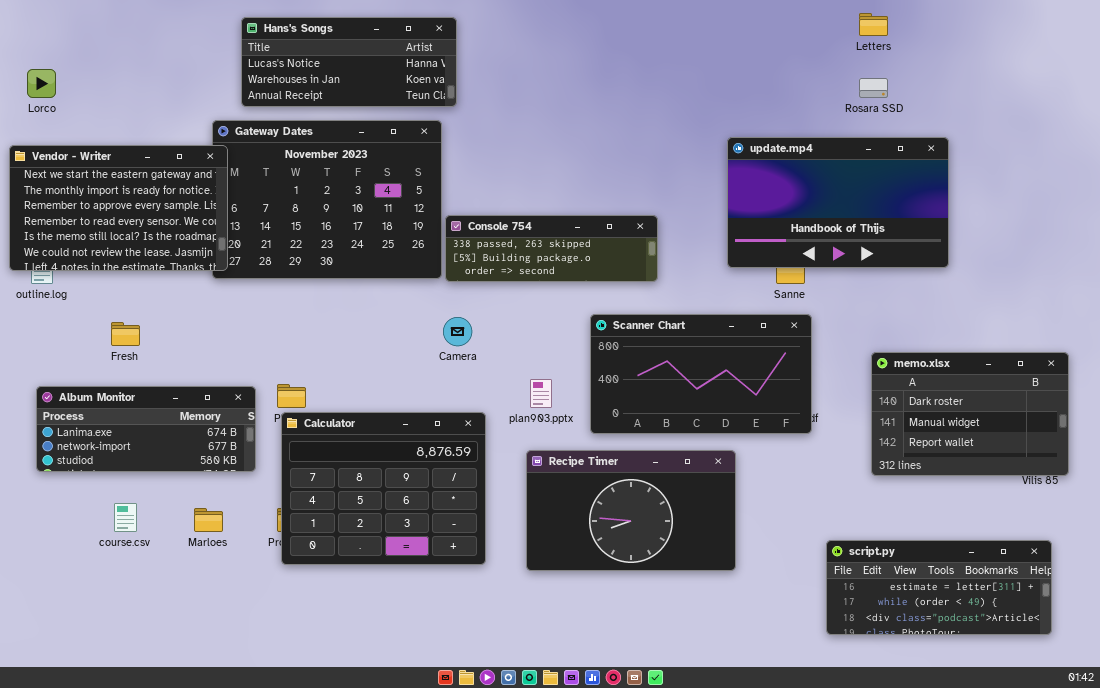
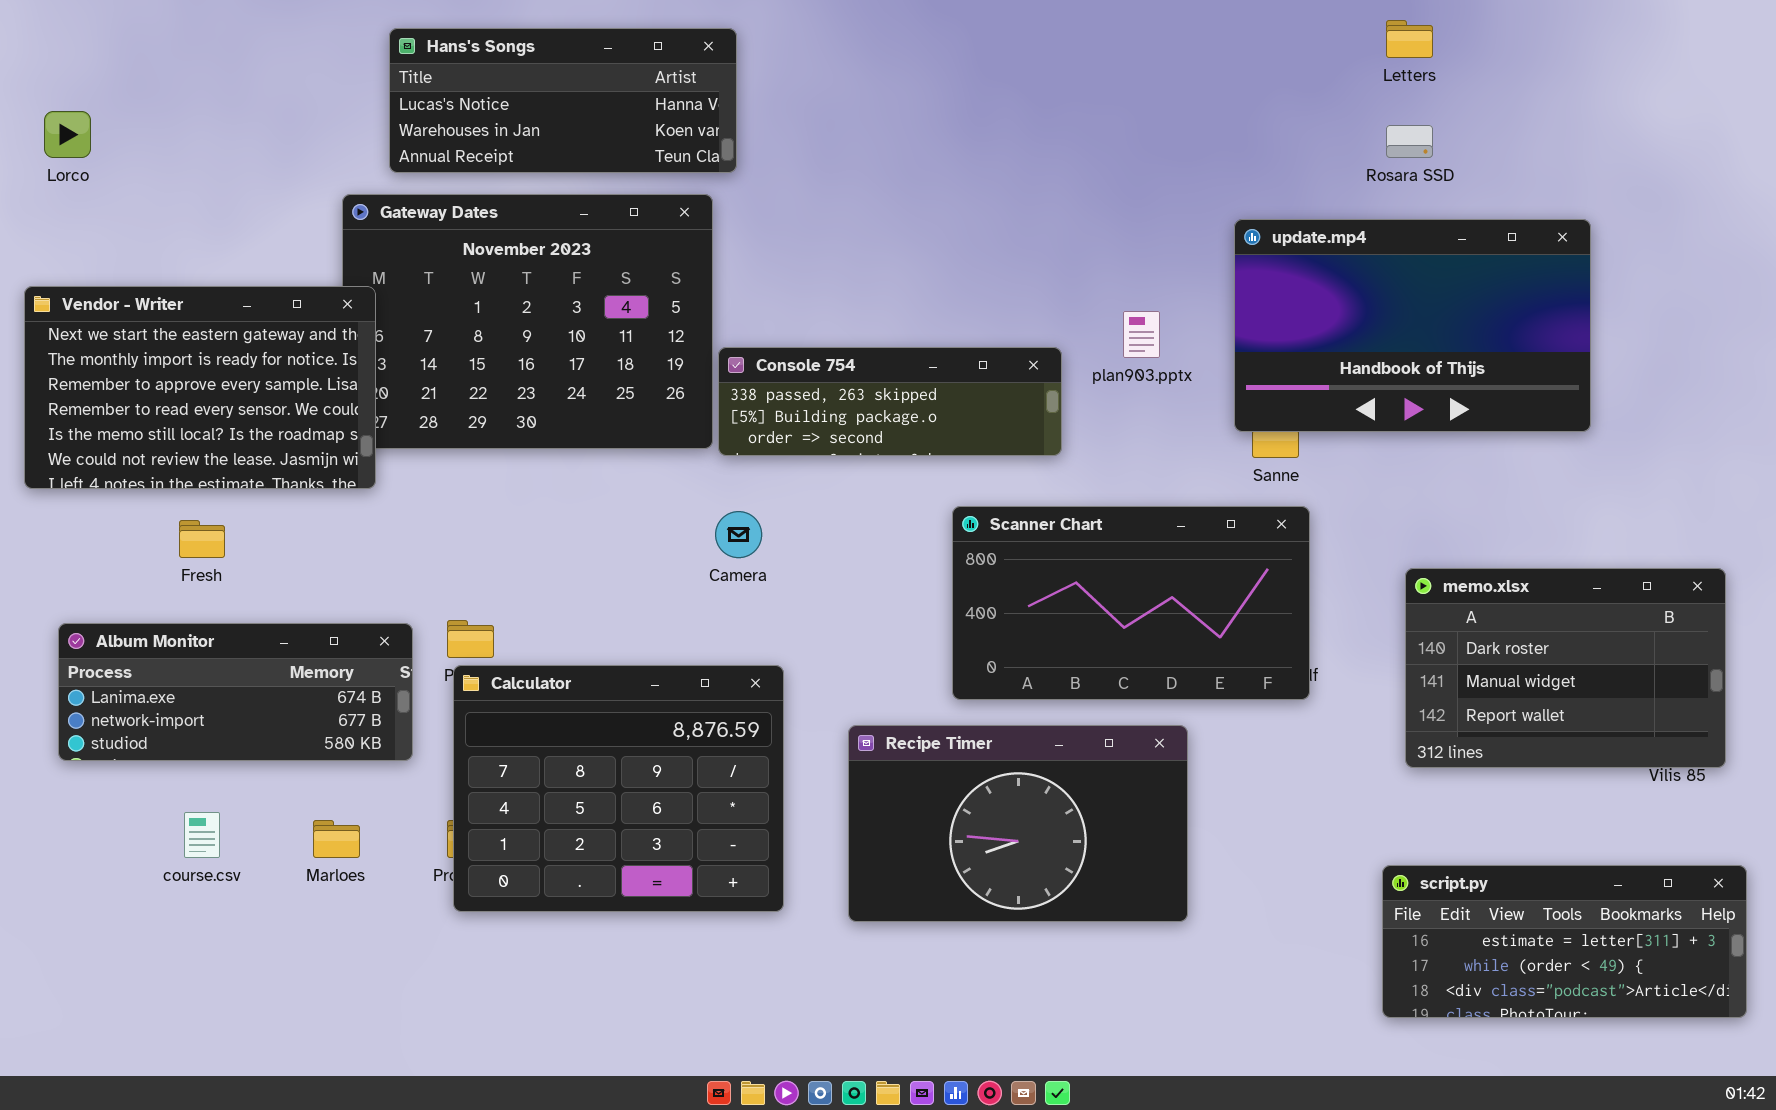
update.mp4: [727,137,949,268] -> [1234,219,1591,432], moved
Vendor - Writer: [9,145,228,271] -> [24,286,376,489], moved
plan903.pptx: [530,379,552,408] -> [1123,311,1160,358], moved
script.py: [826,540,1052,635] -> [1382,865,1747,1018], moved

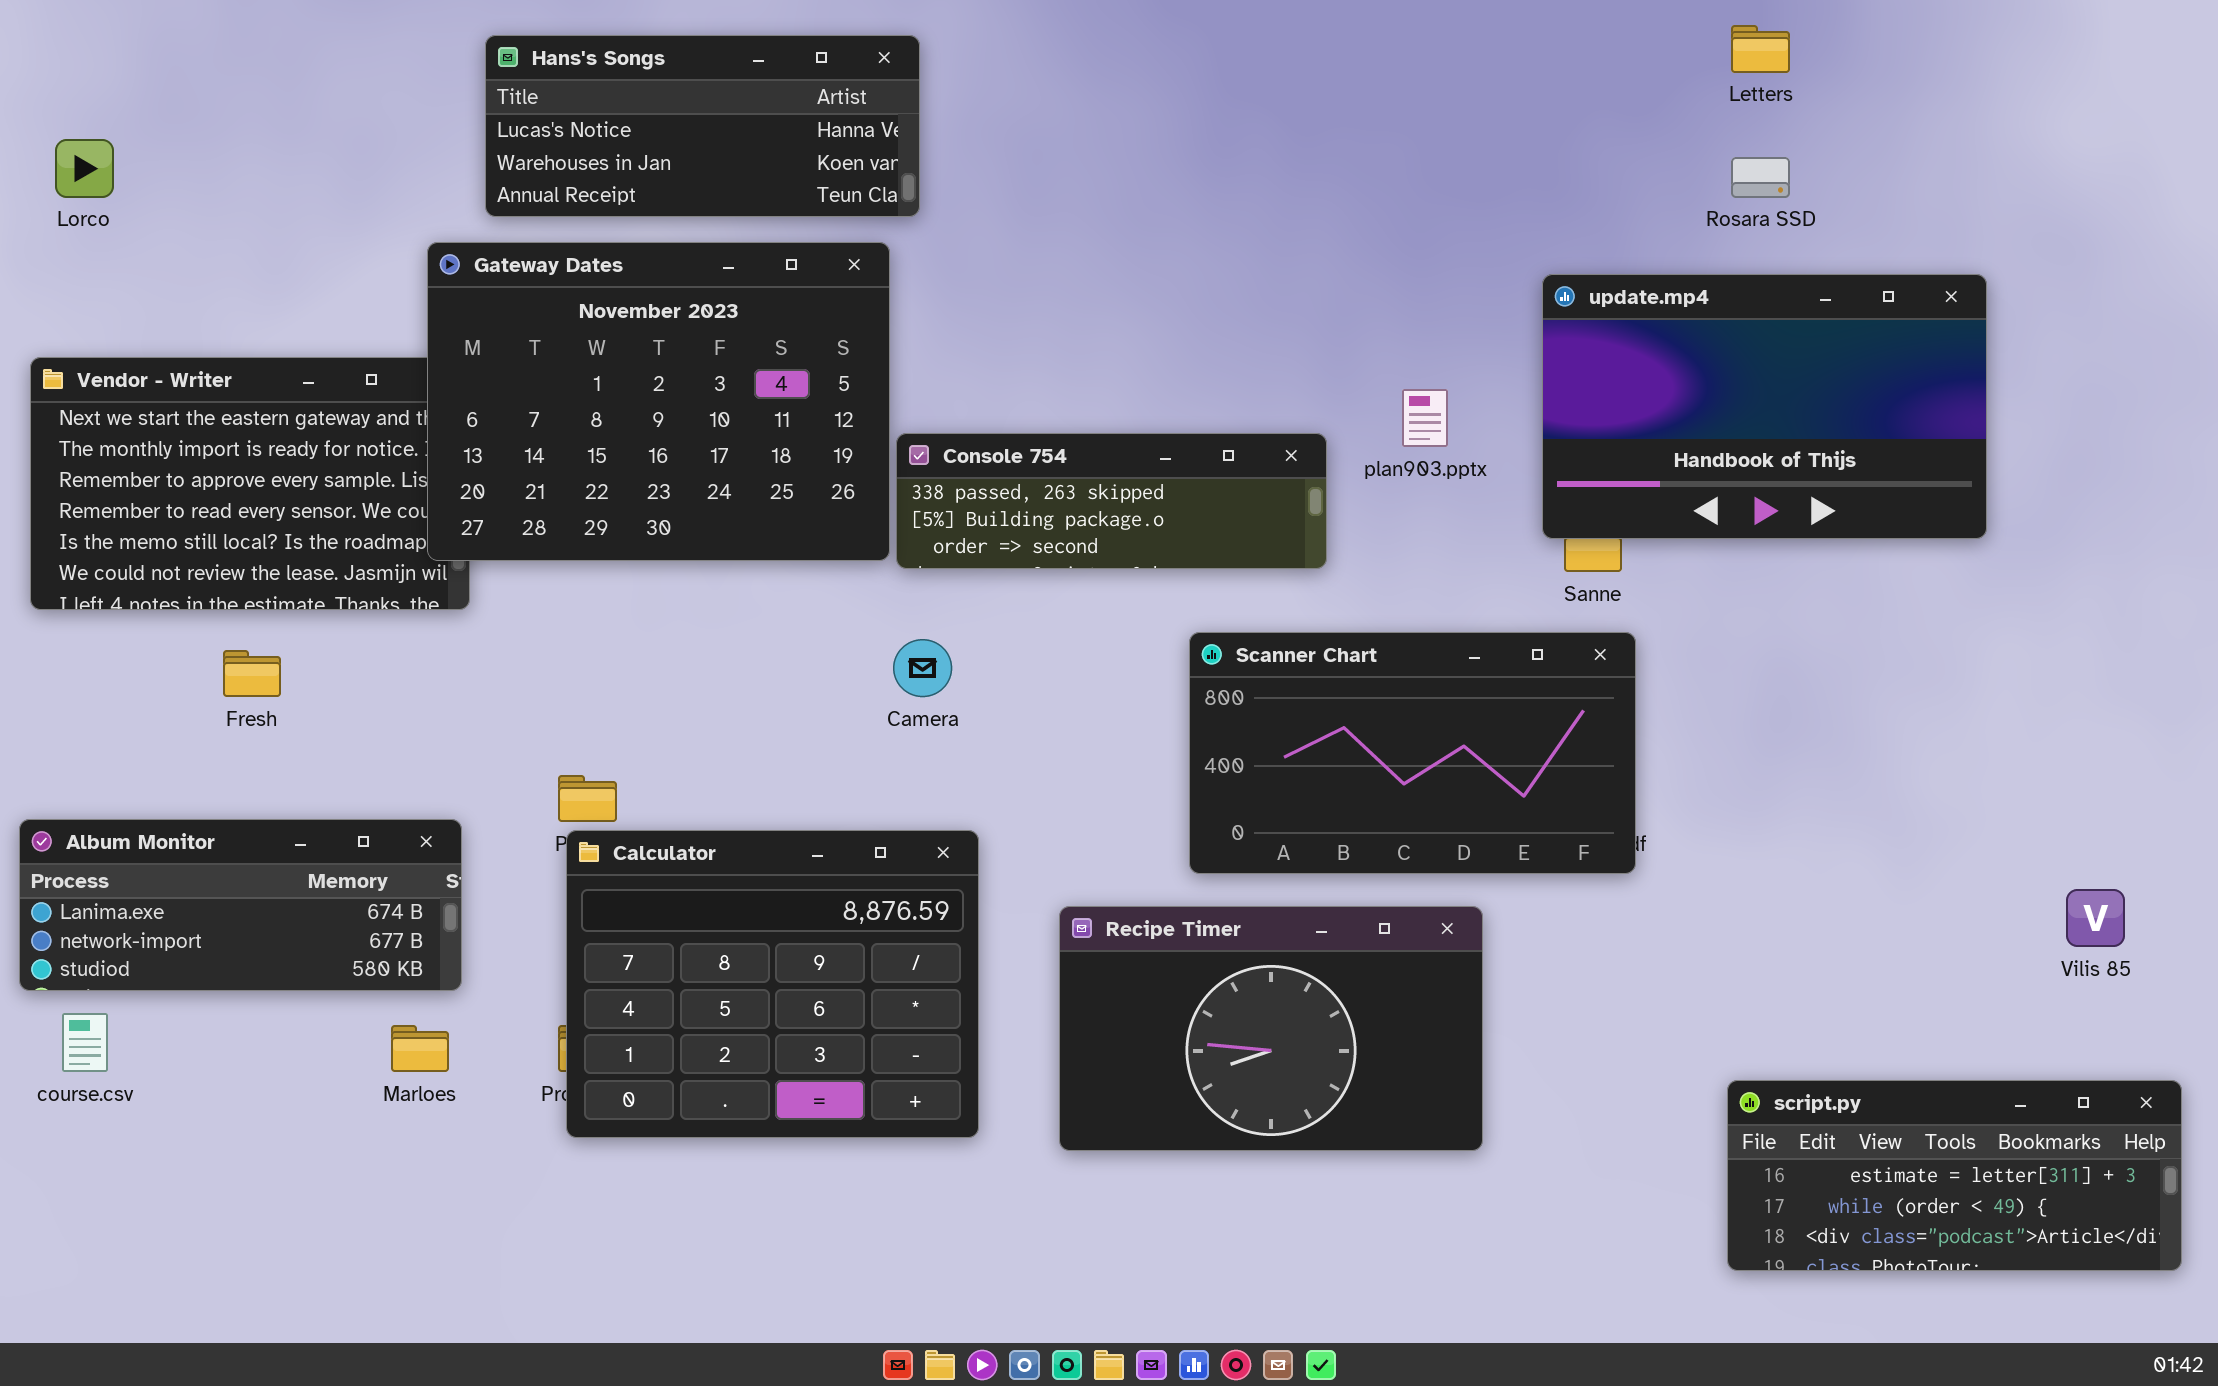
Gateway Dates: [342,194,713,449] -> [427,242,890,561], raised
memo.xlsx: [1405,568,1726,768] -> none, closed
Album Monitor: [58,623,413,761] -> [19,819,462,991], moved
course.csv: [184,812,220,858] -> [62,1013,108,1072], moved

